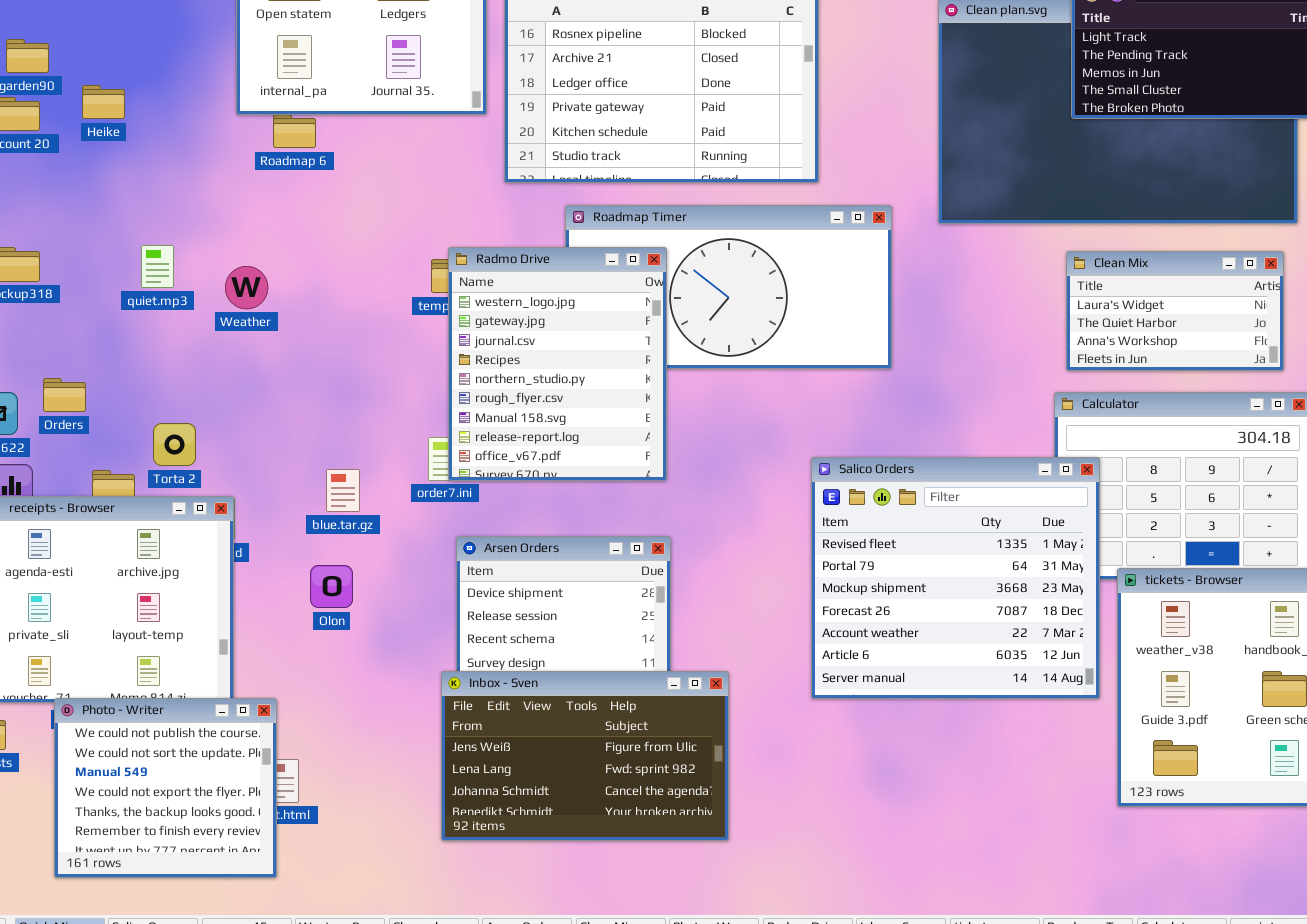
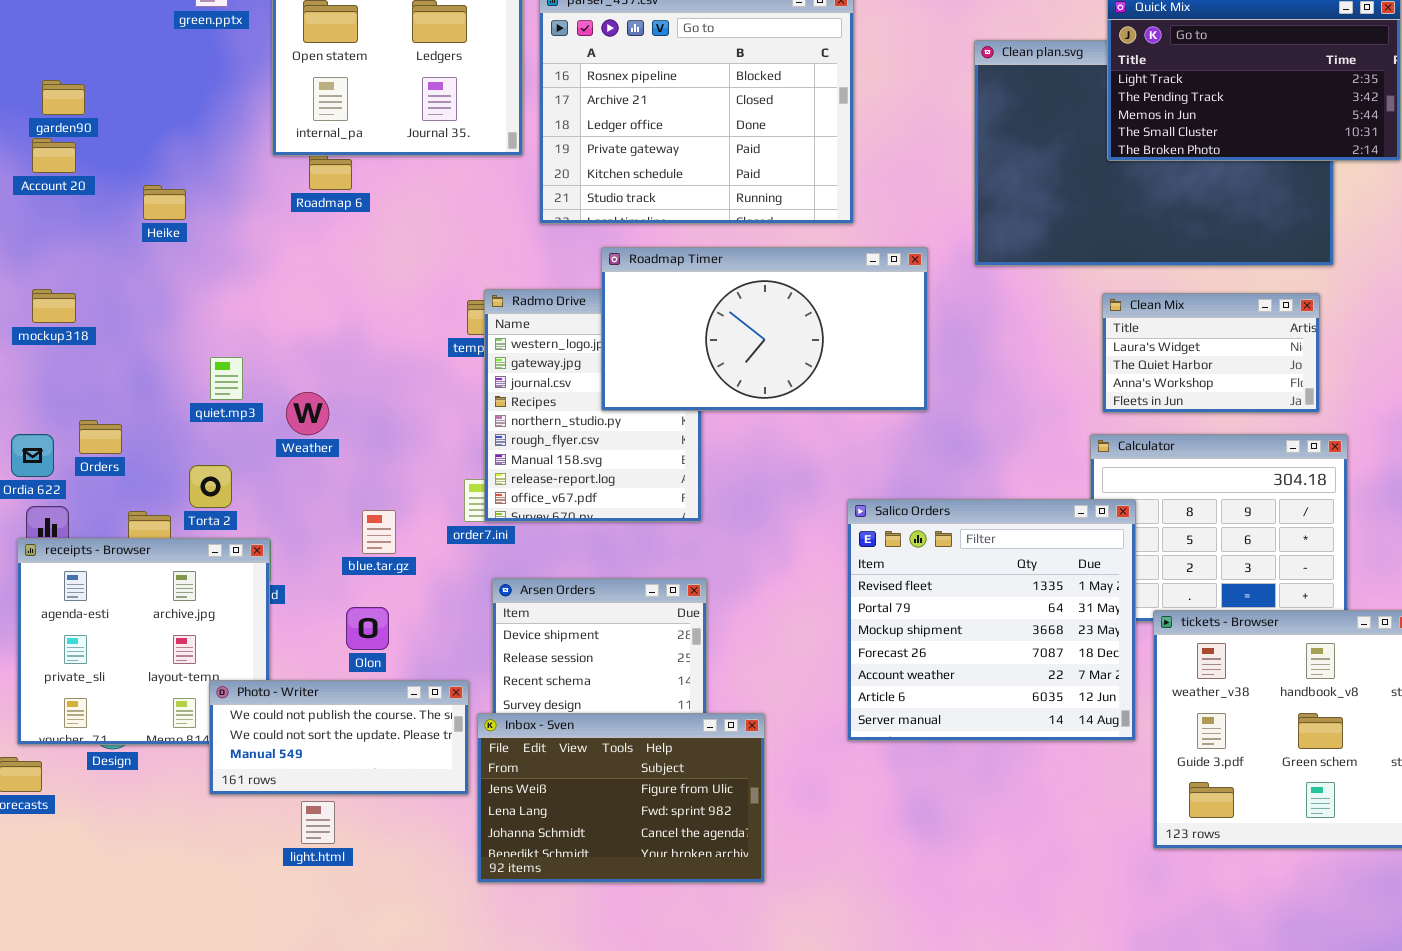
Heike: [82,85,125,119] -> [143,185,186,220], moved
Roadmap Timer: [565,205,892,369] -> [601,247,928,411], raised
quiet.mp3: [141,245,174,288] -> [210,357,243,400], moved
Weather: [225,266,268,309] -> [286,392,329,435], moved
Photo - Writer: [54,698,277,878] -> [209,680,469,795], moved, resized

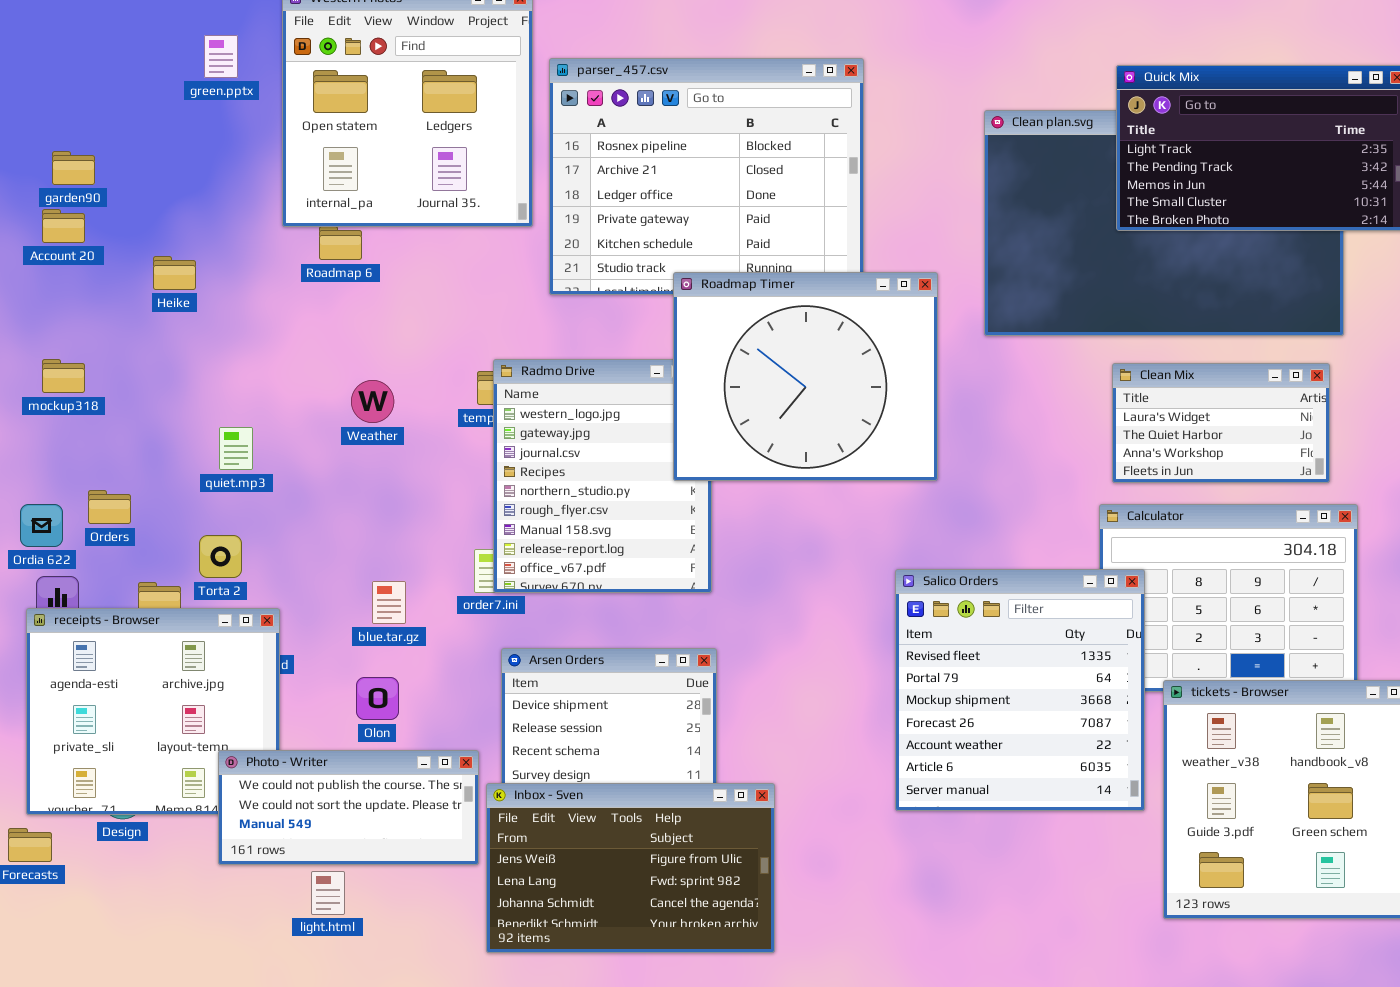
Roadmap Timer: [601,247,928,411] -> [673,272,938,481], resized
Weather: [286,392,329,435] -> [351,380,394,423], moved
Salico Orders: [847,499,1136,741] -> [895,569,1145,811], resized

